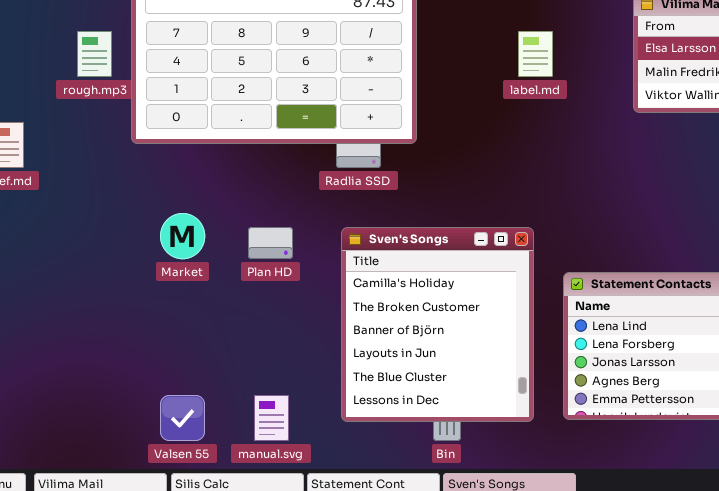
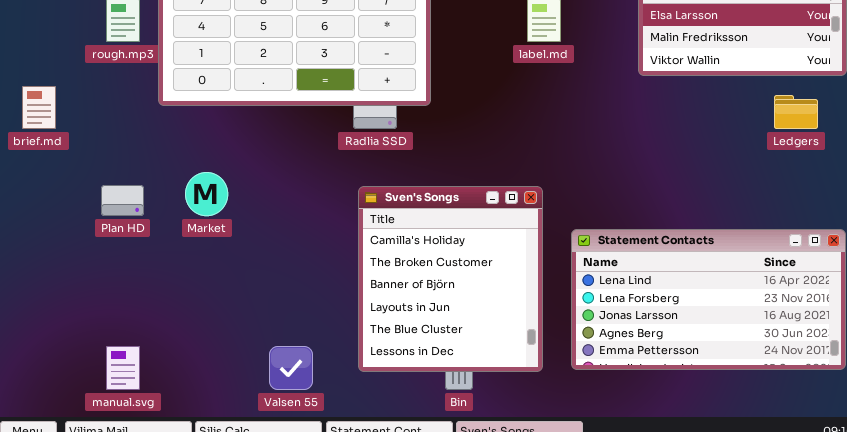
Plan HD: [248,227,293,259] -> [101,185,144,216], moved
Valsen 55: [160,395,205,441] -> [269,346,313,390], moved
manual.svg: [254,395,289,441] -> [106,346,140,390], moved

